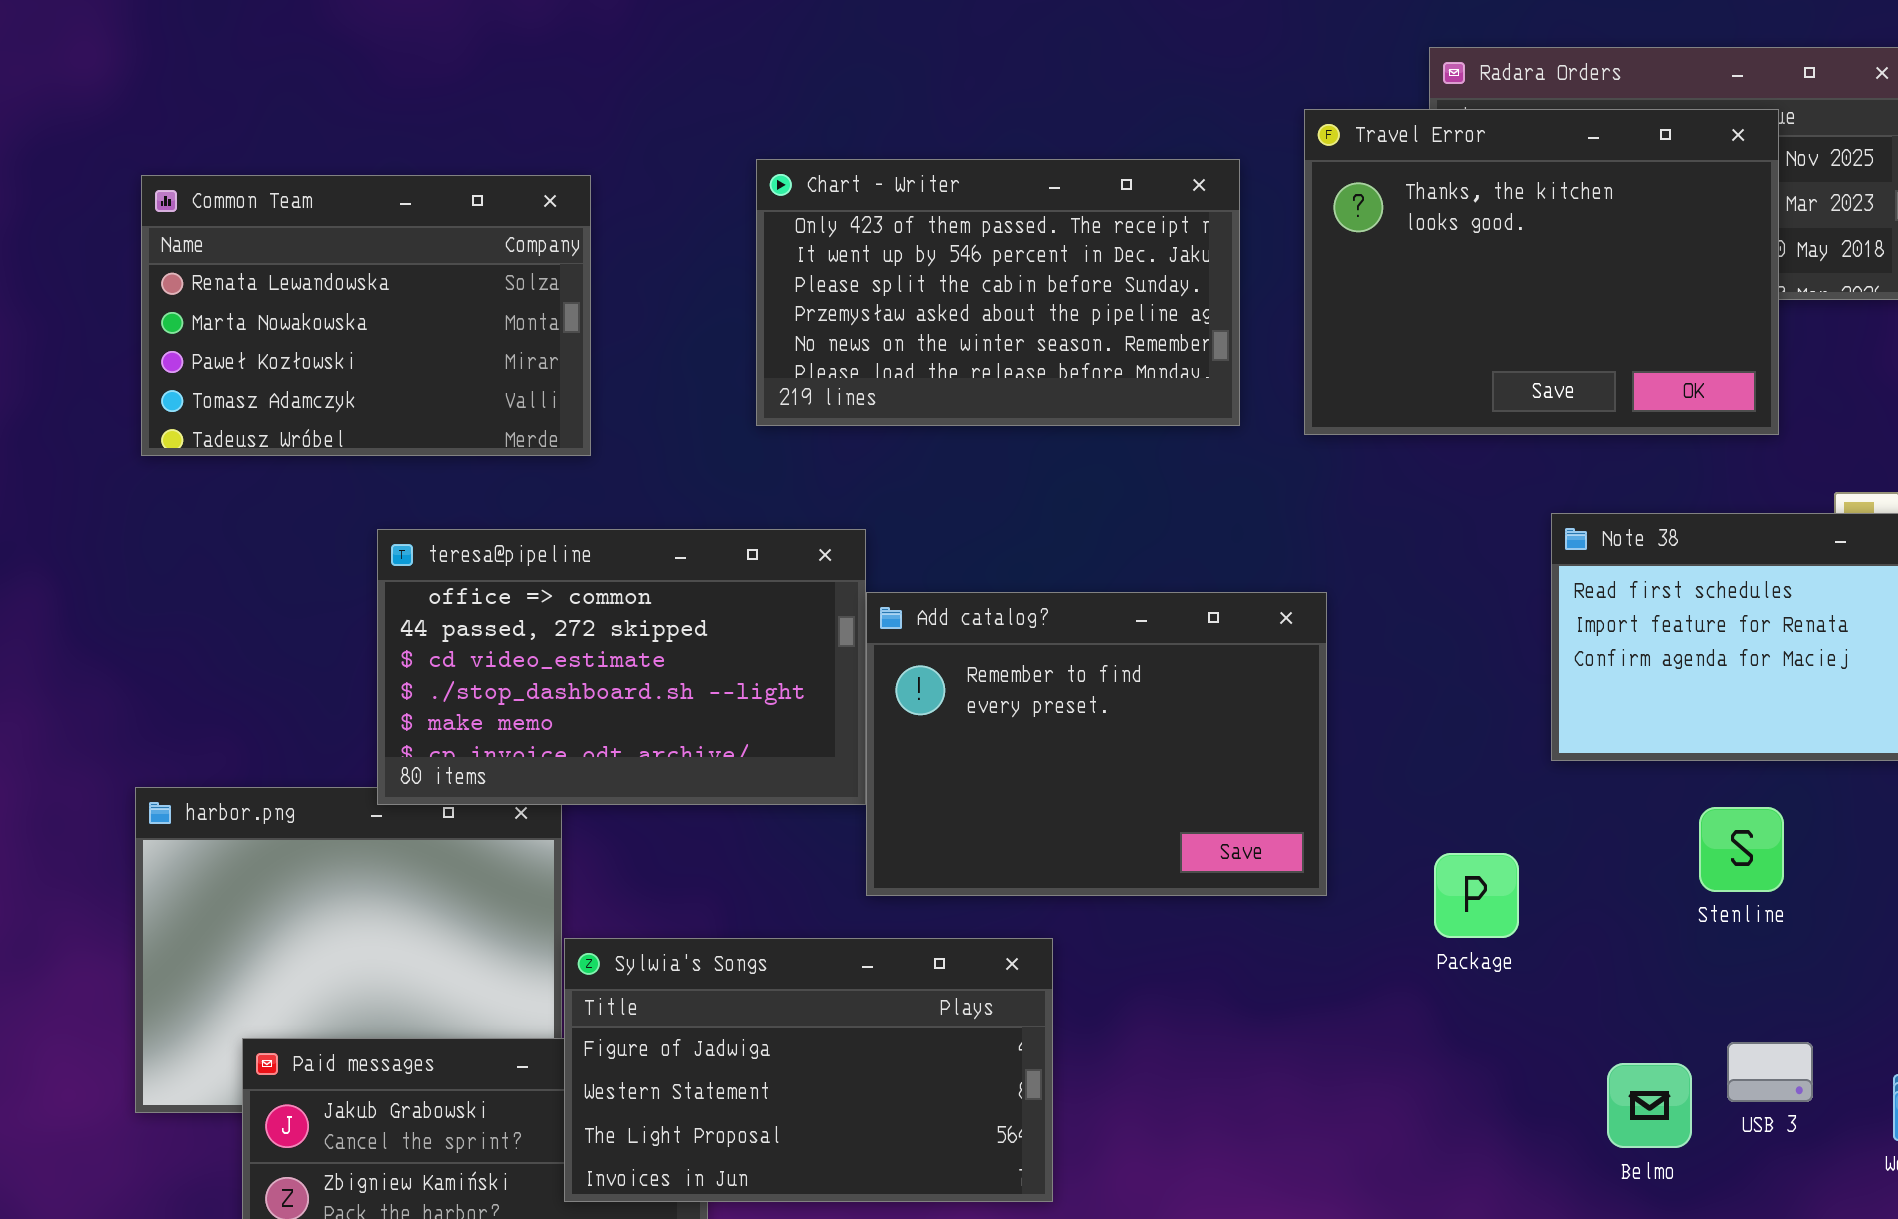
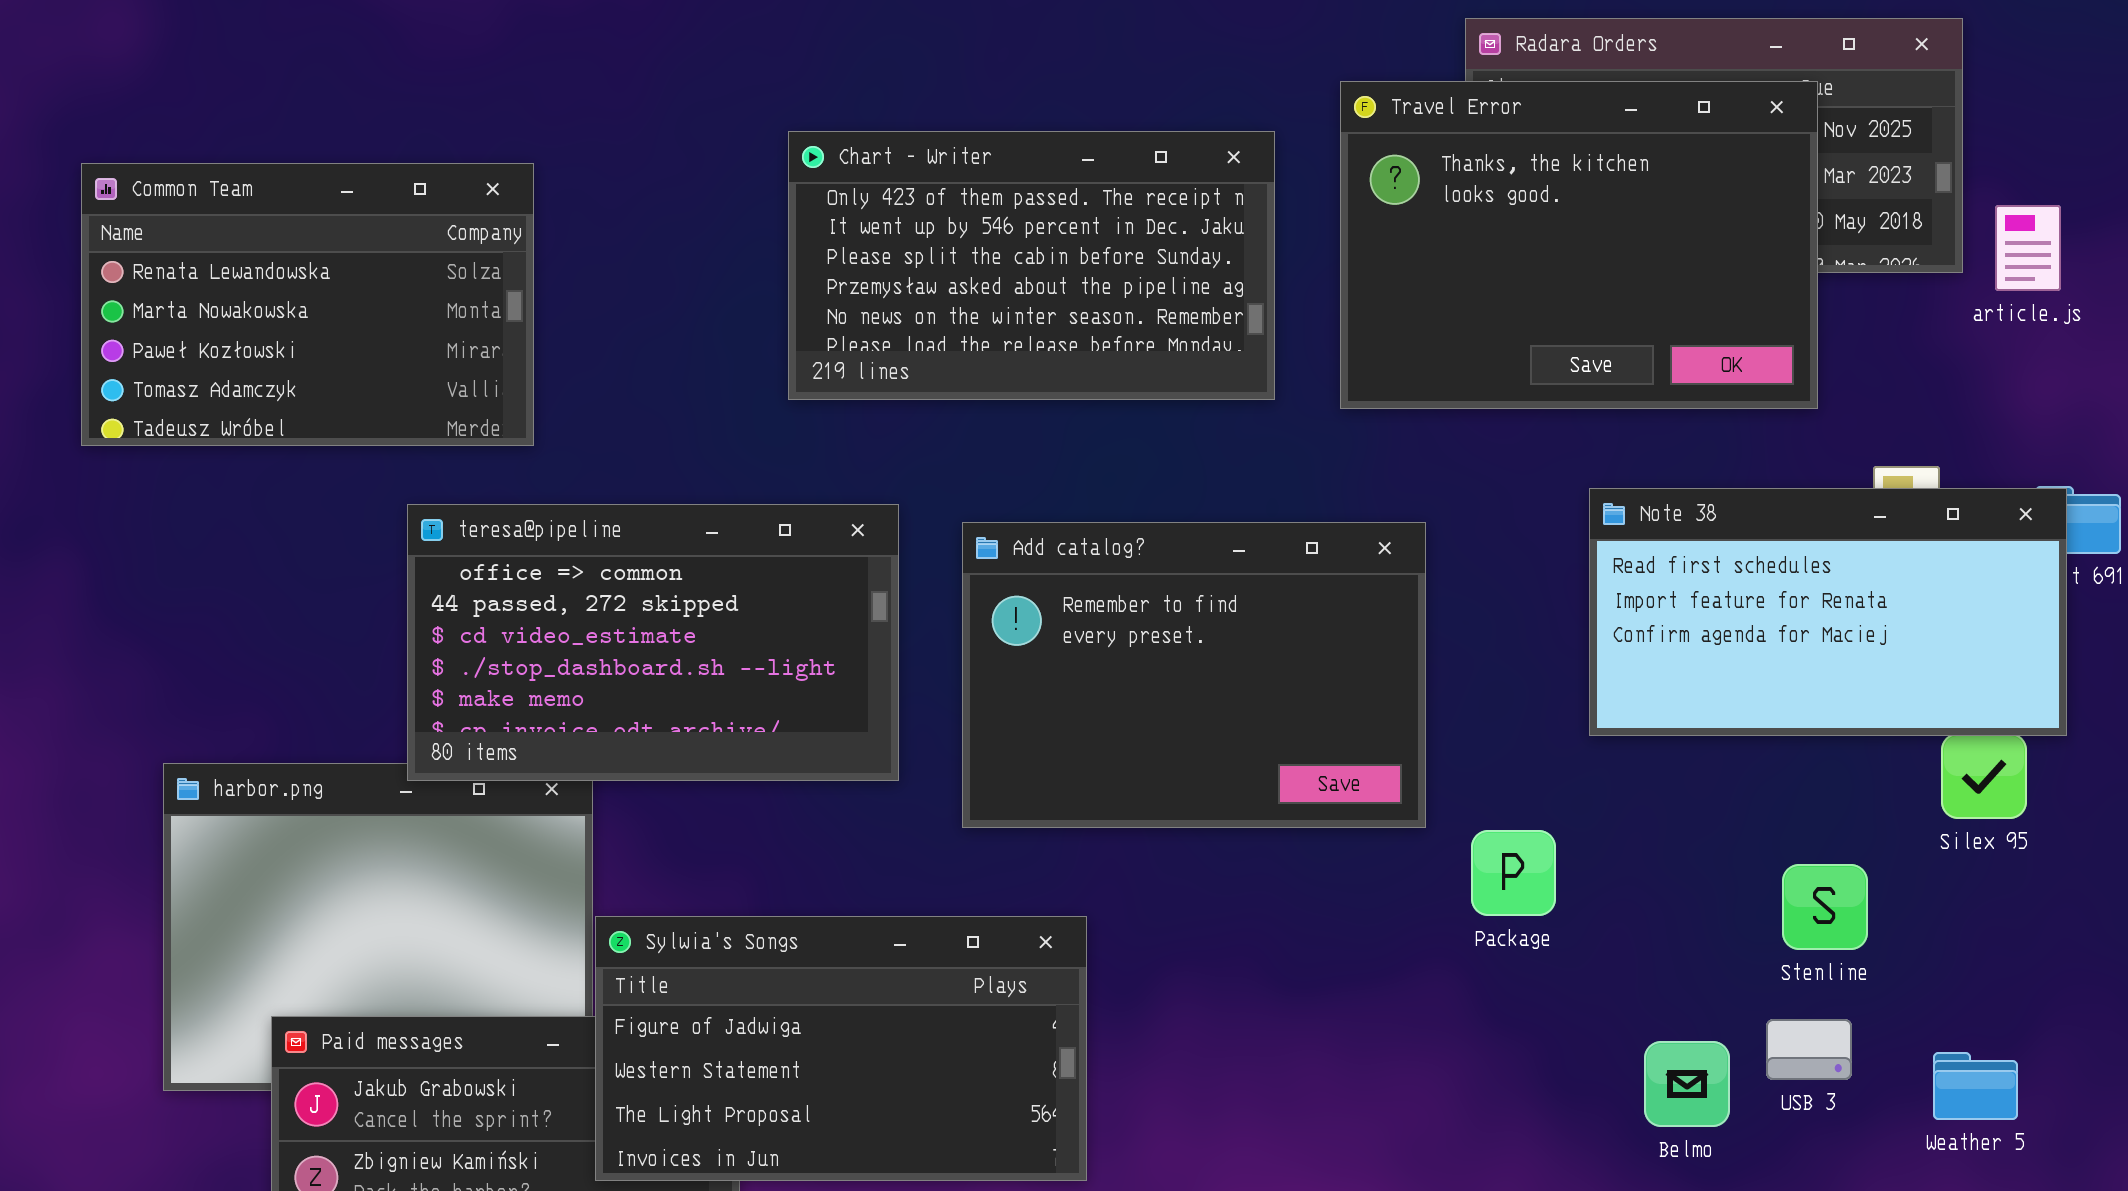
Common Team: [141,175,591,456] -> [81,163,534,446], moved
Add catalog?: [866,592,1327,896] -> [962,522,1426,828], moved
Stenline: [1699,807,1784,892] -> [1782,864,1868,950], moved

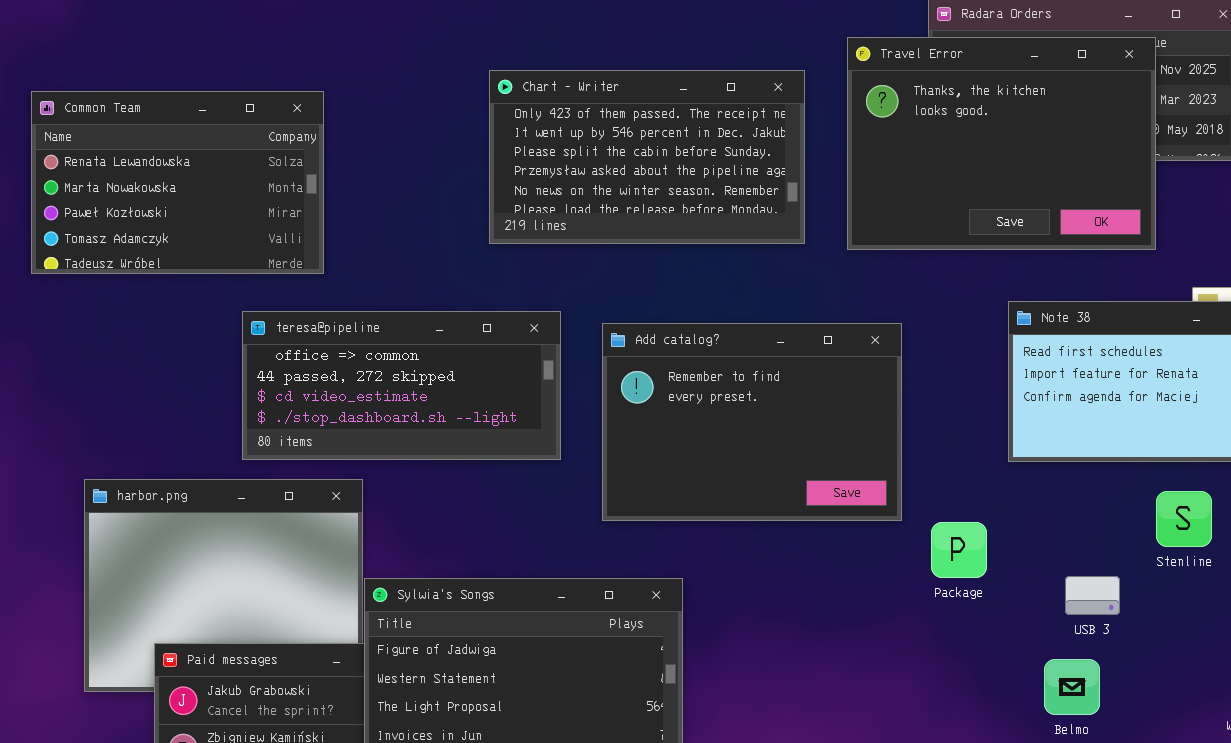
teresa@pipeline: [407,504,899,781] -> [242,311,561,460], resized
Stenline: [1782,864,1868,950] -> [1156,491,1212,547], moved
USB 3: [1766,1019,1852,1080] -> [1065,576,1120,615], moved

